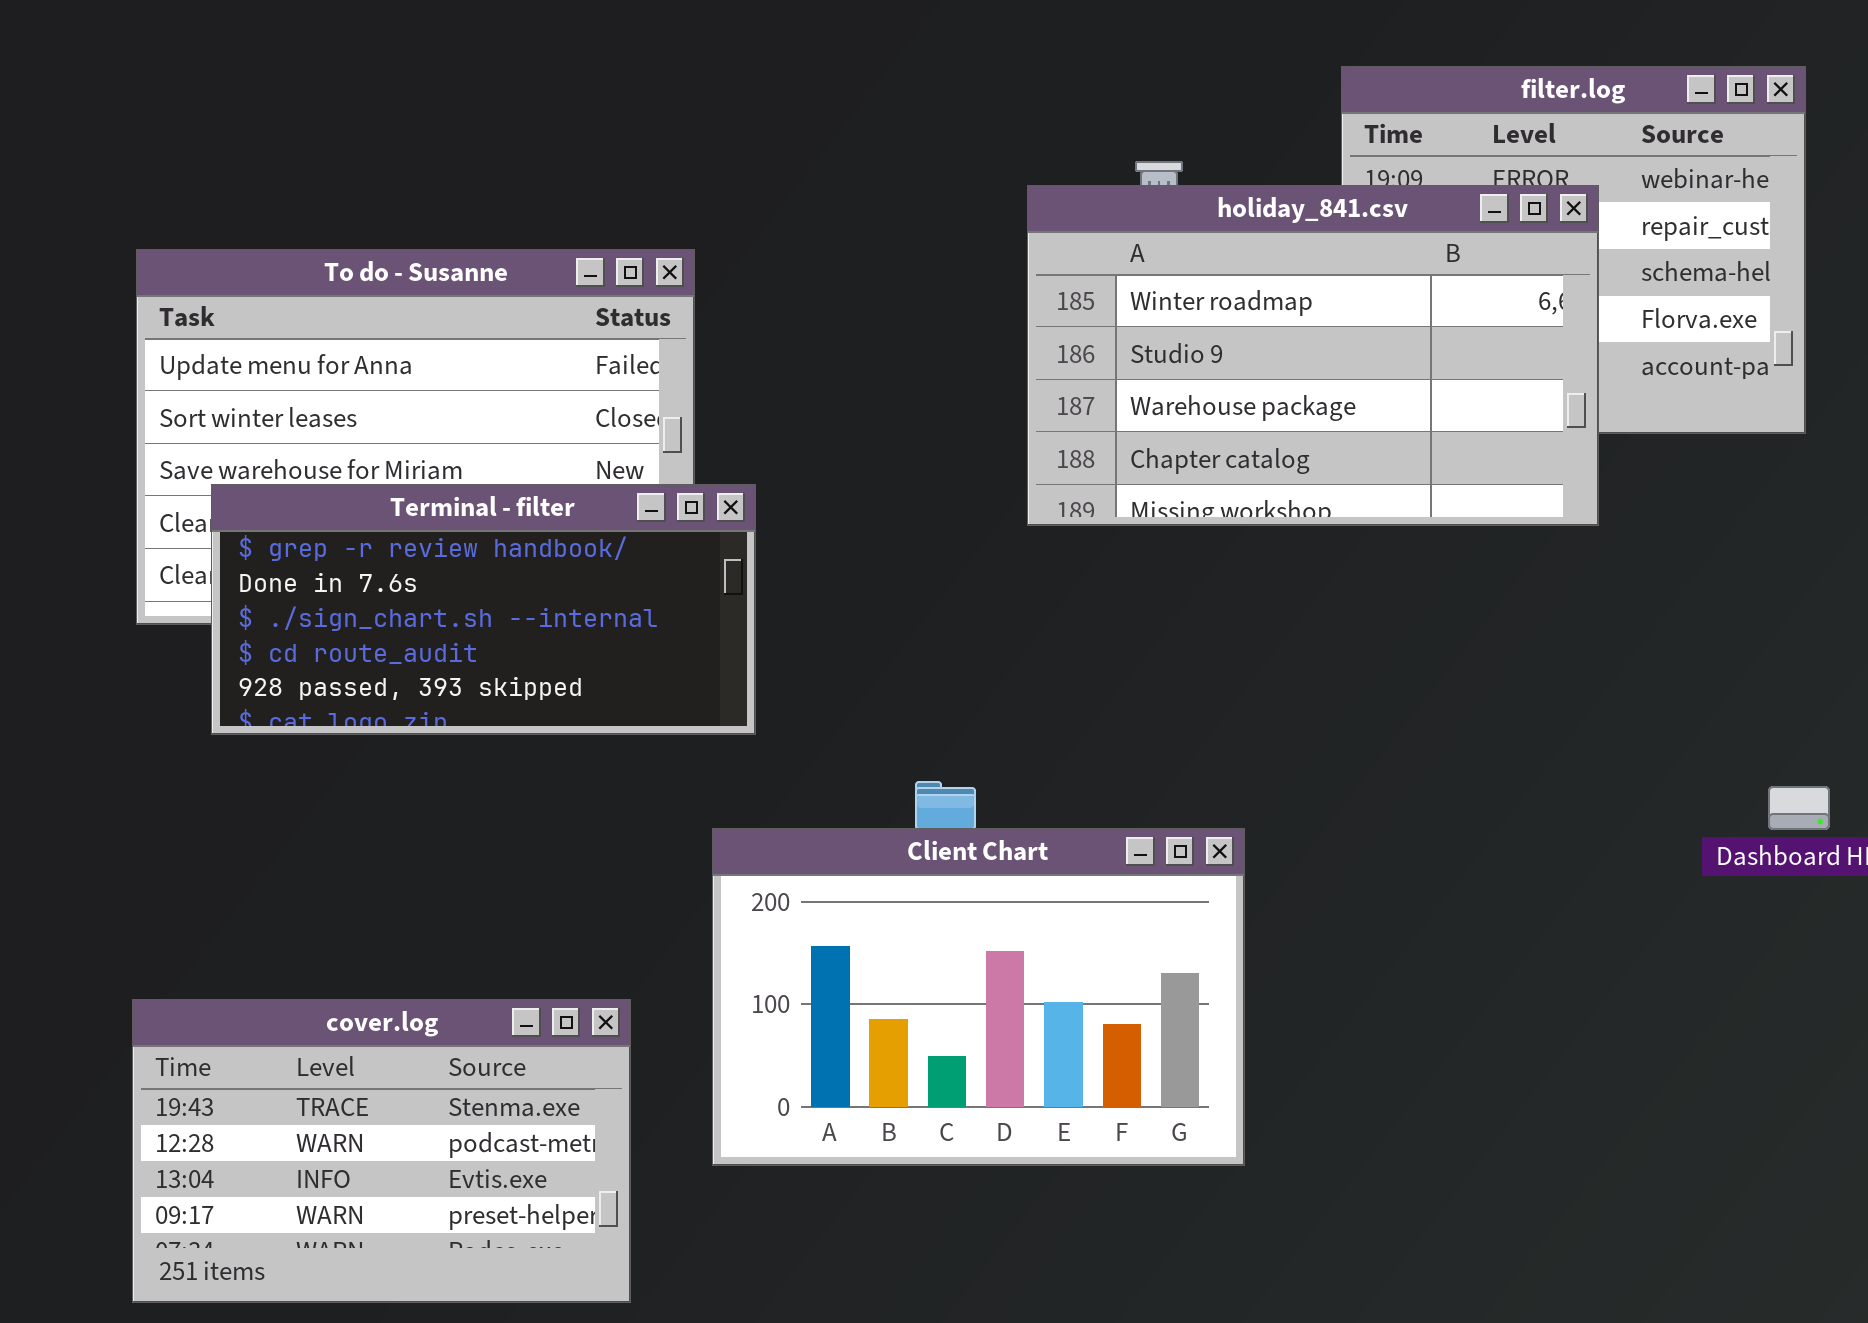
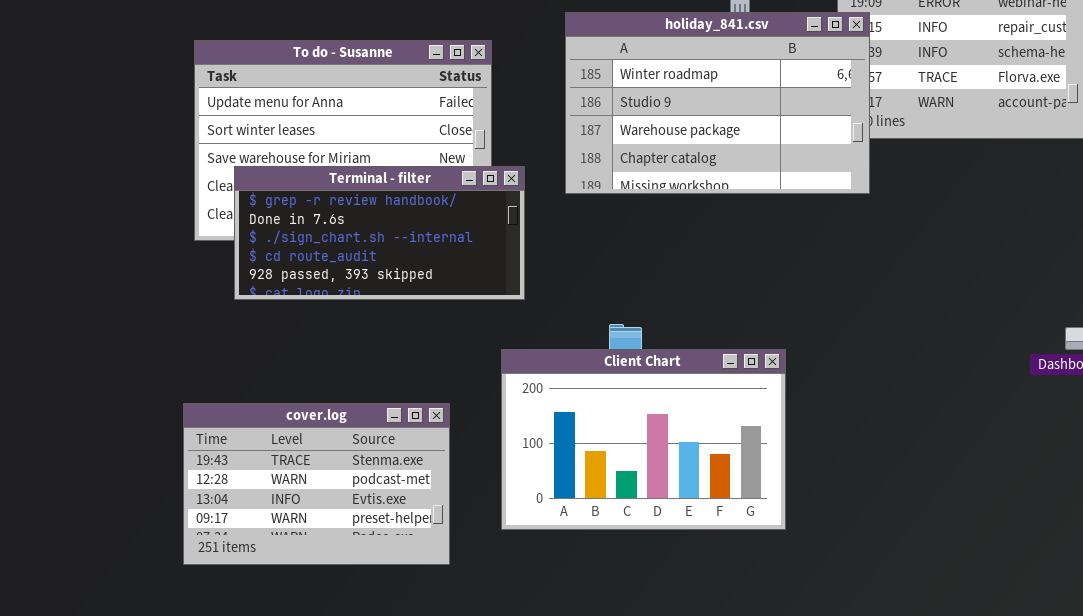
holiday_841.csv: [1027,185,1599,526] -> [565,12,870,194], moved
cover.log: [132,999,631,1303] -> [183,403,450,565], moved

